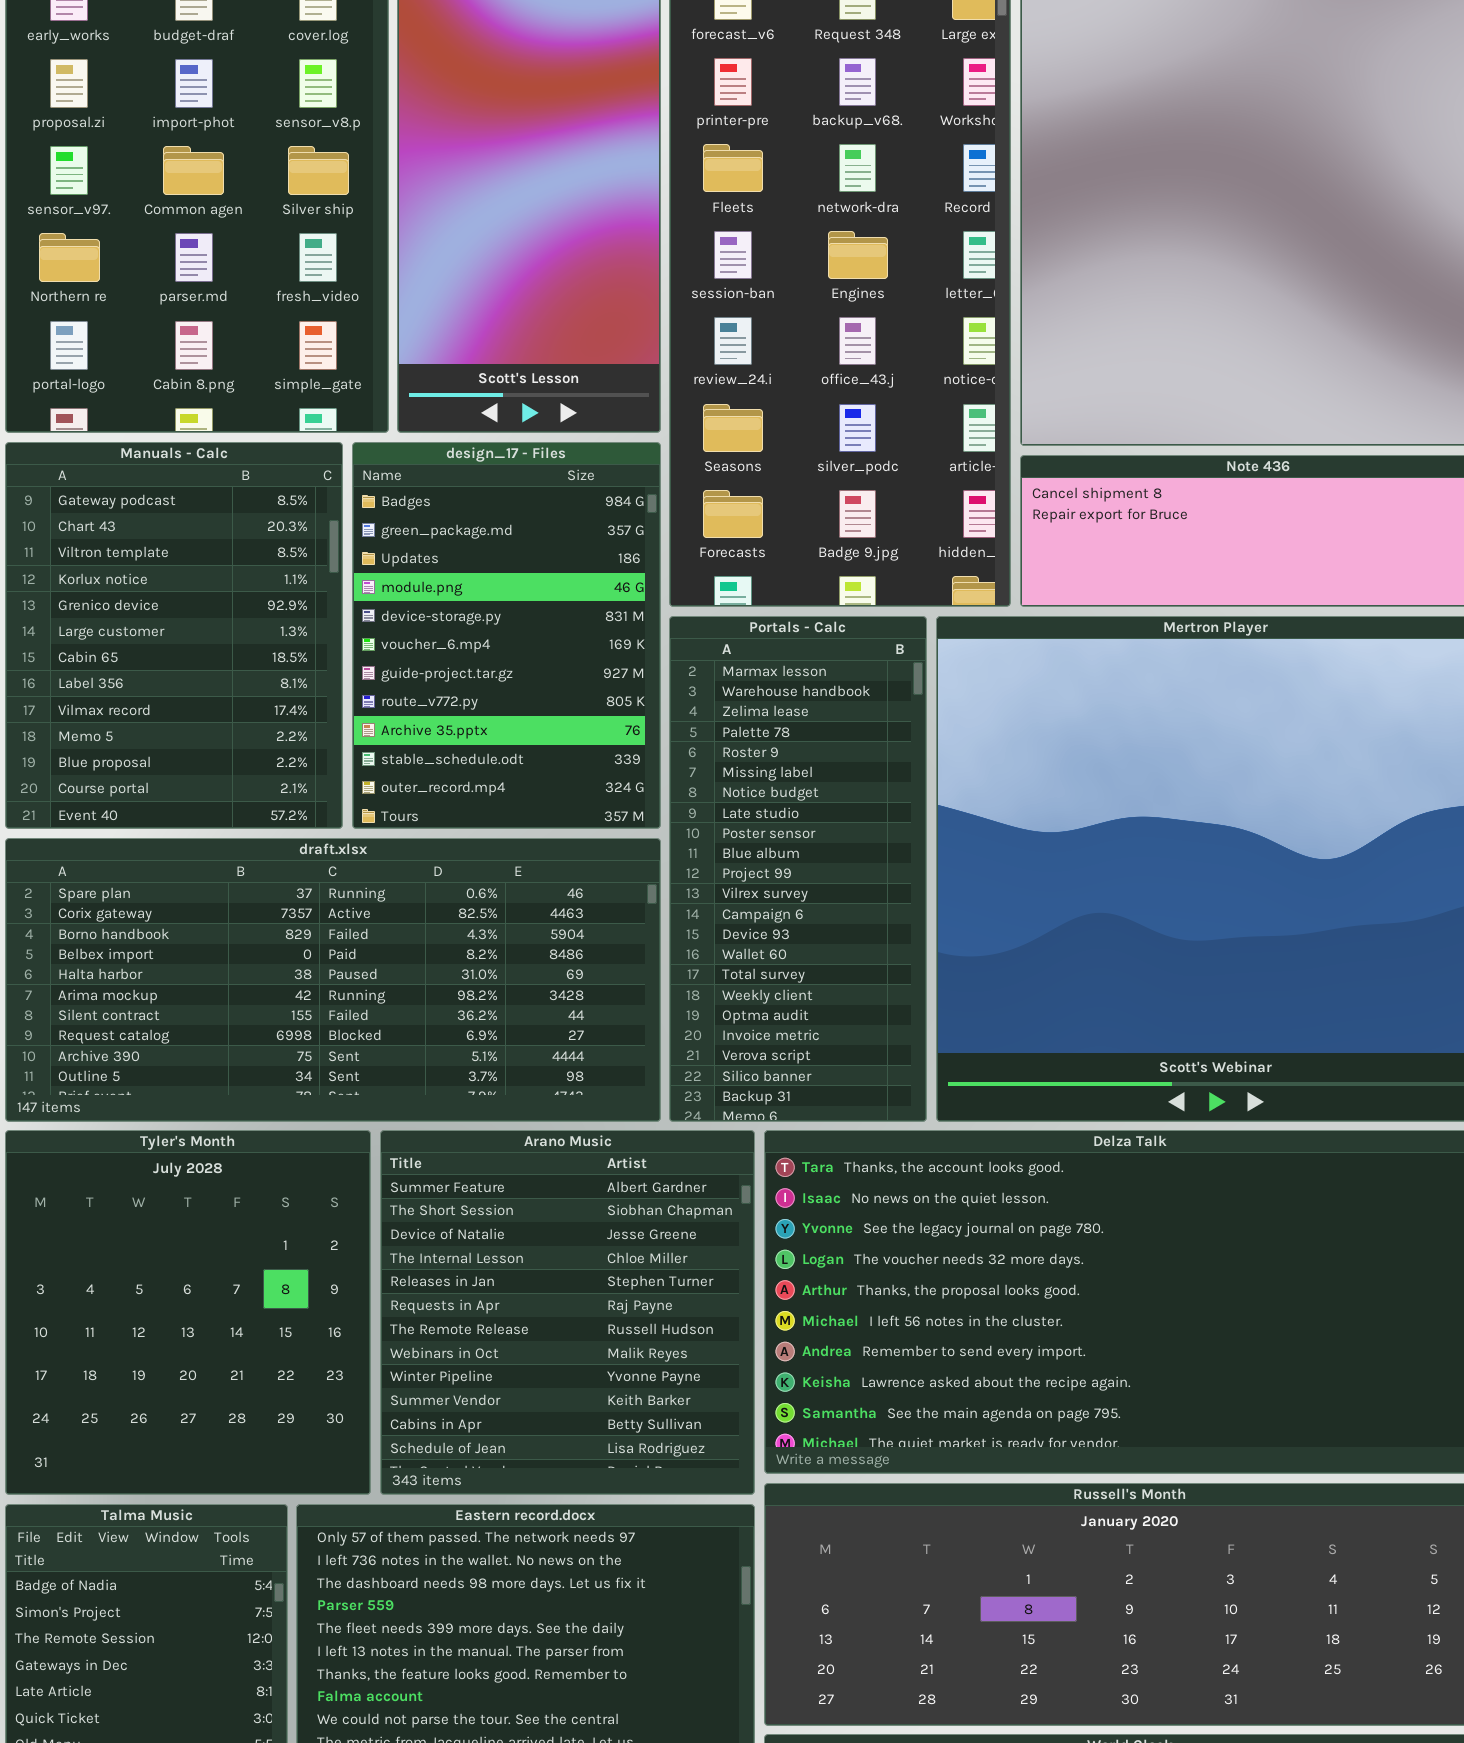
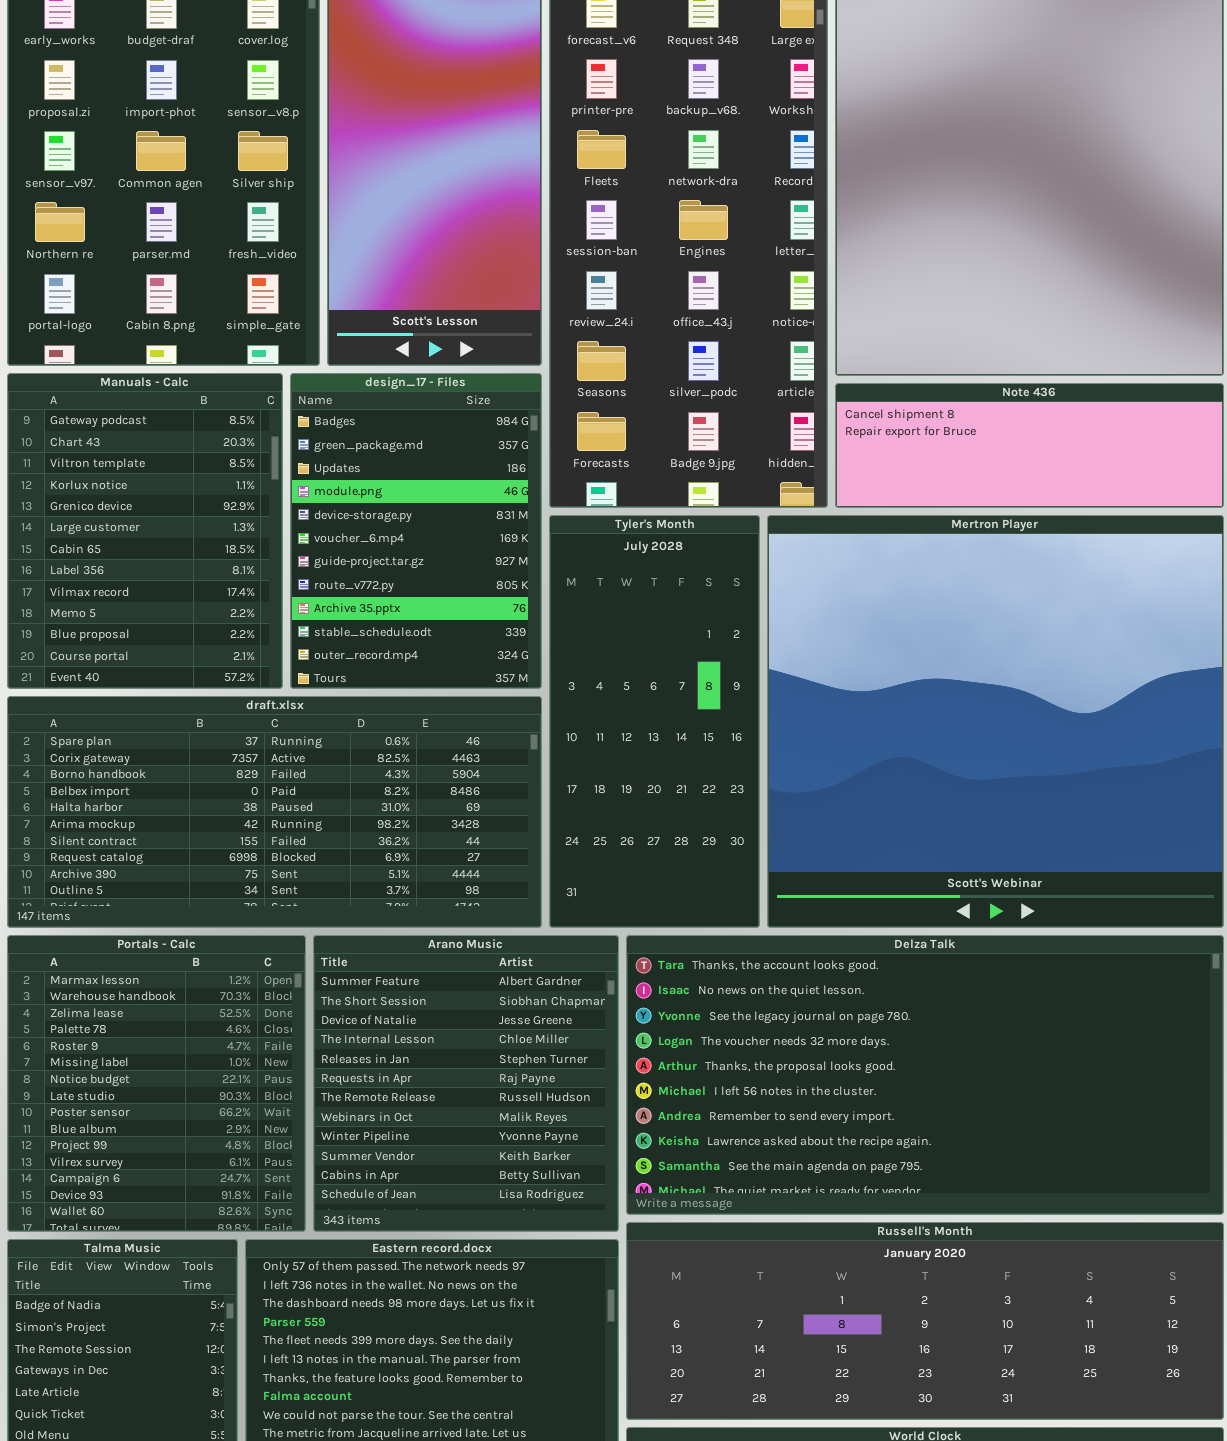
Portals - Calc: [669,616,927,1122] -> [7,935,306,1232], moved, resized
Tyler's Month: [5,1130,371,1495] -> [549,515,760,928], moved, resized

